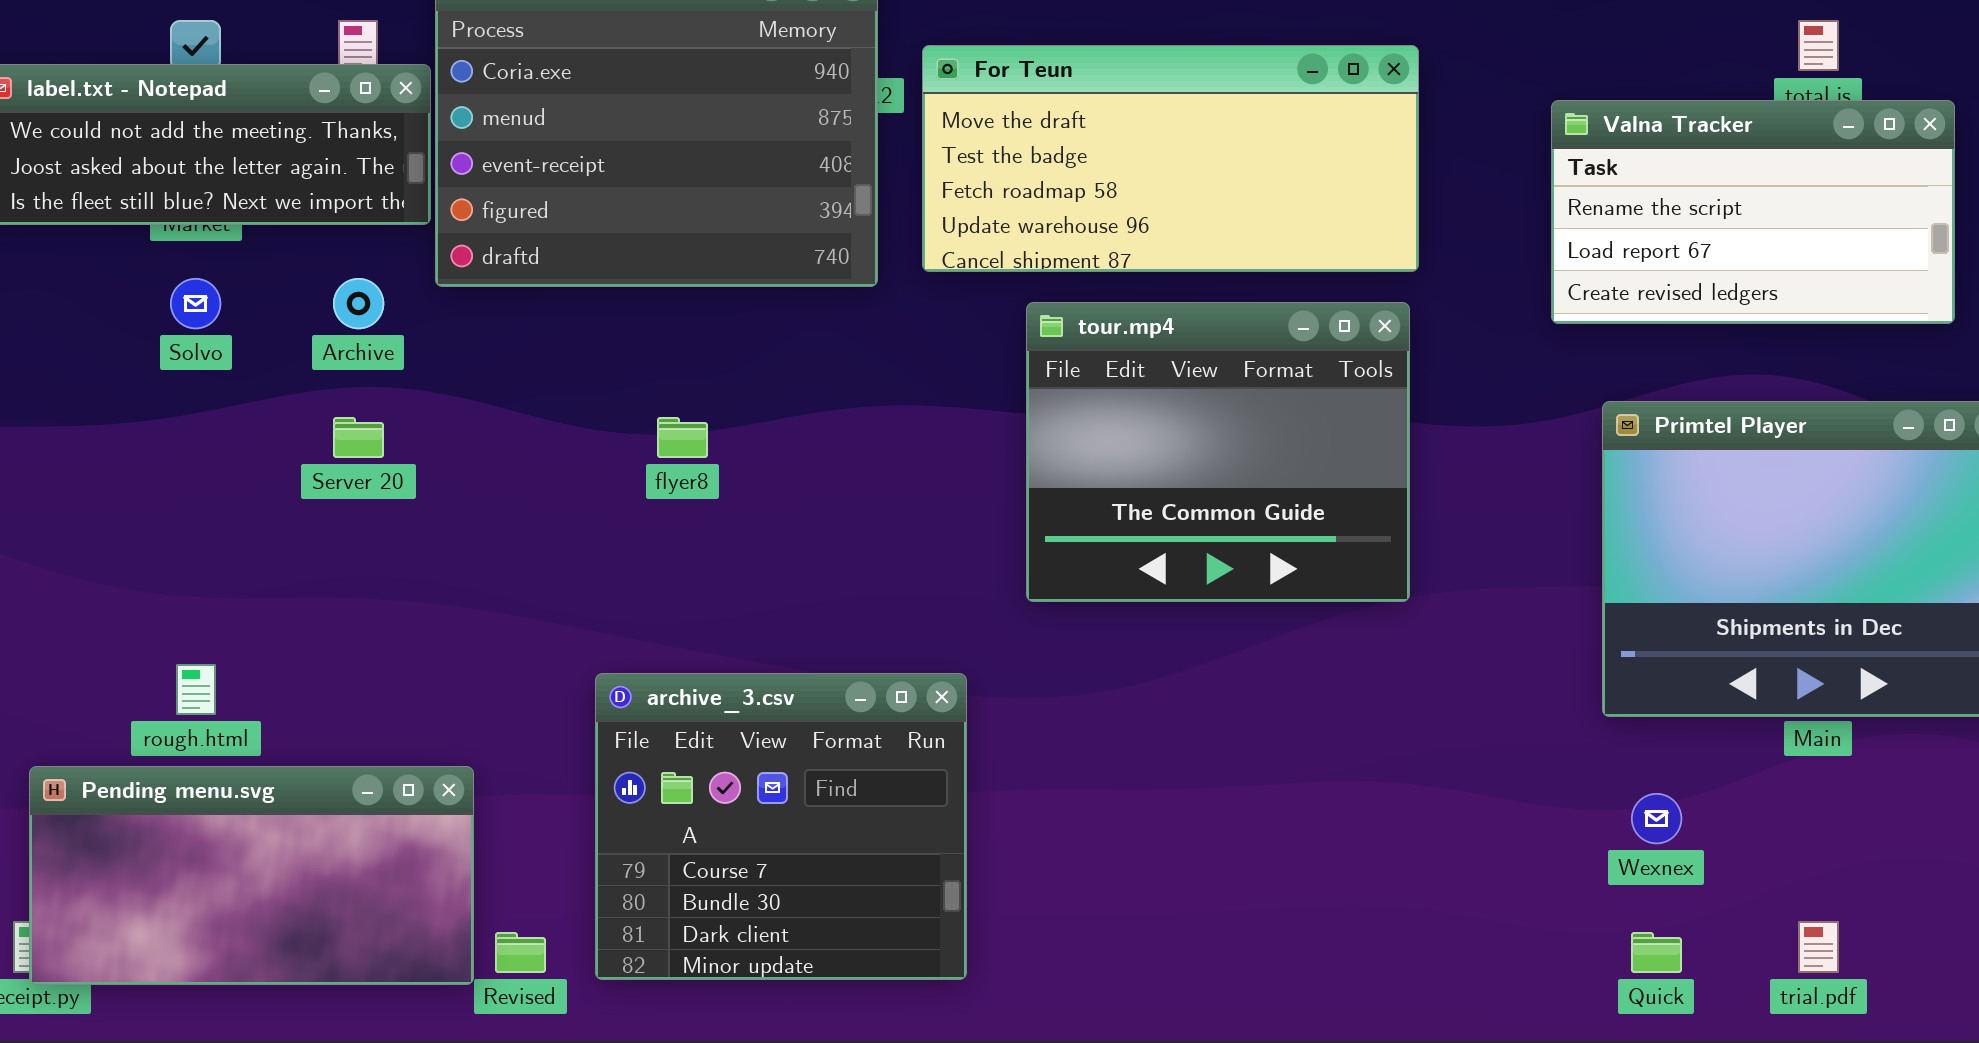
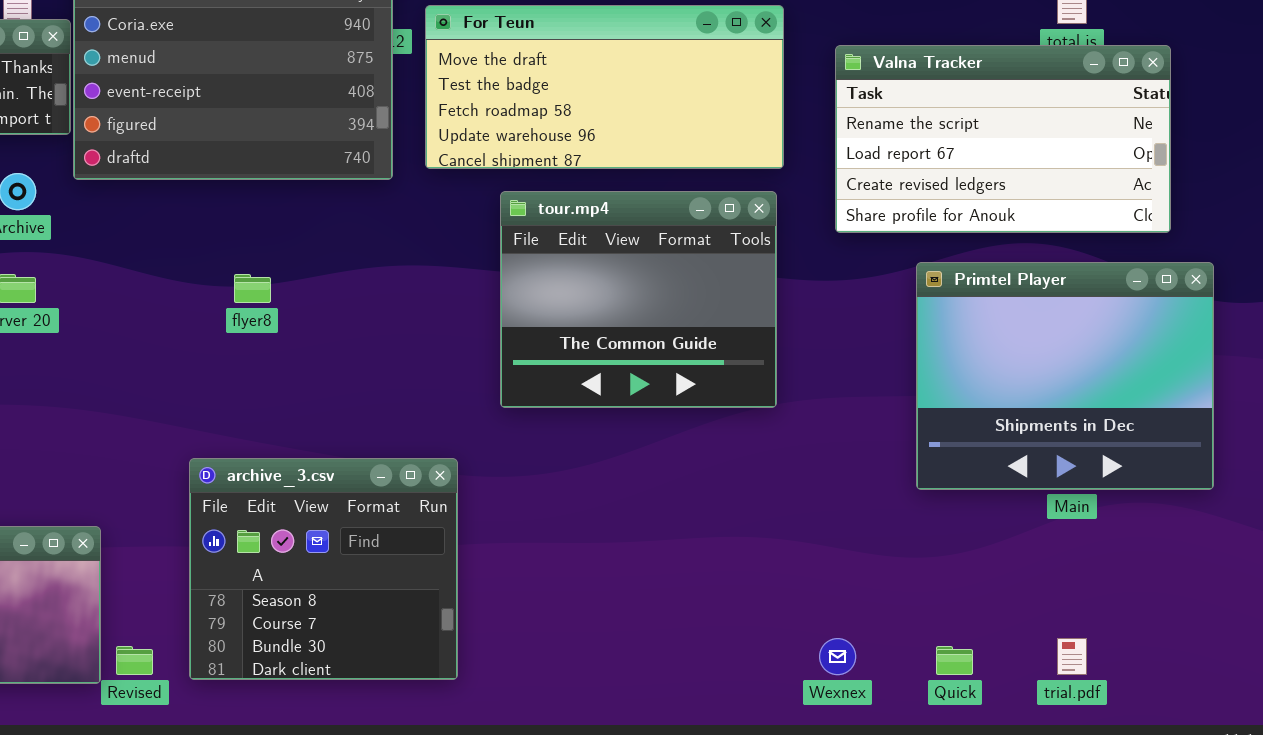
Valna Tracker: [1551,100,1955,324] -> [835,45,1171,233], resized
archive_3.csv: [595,673,967,980] -> [189,458,458,680], scrolled up 1 row
Wexnex: [1631,793,1682,844] -> [819,638,856,675], moved

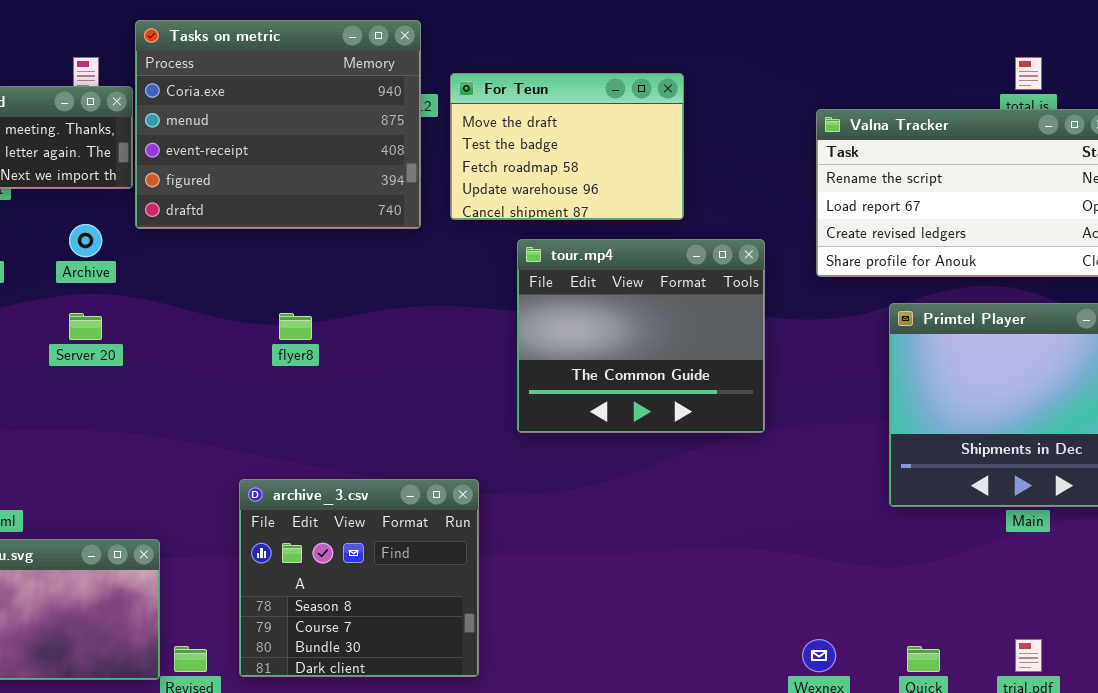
For Teun: [425,5,784,169] -> [450,73,684,220], resized

